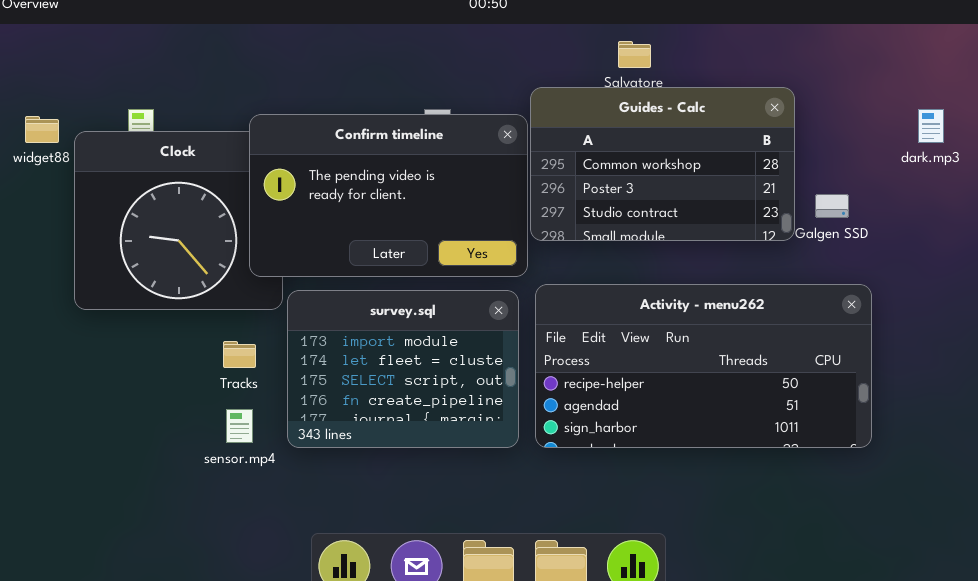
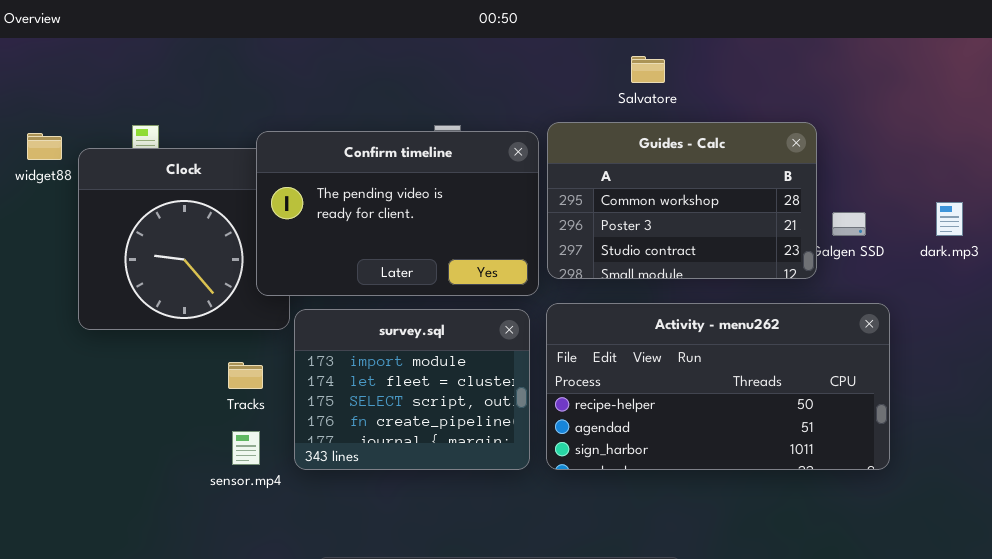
Guides - Calc: [530,87,795,241] -> [547,122,817,279], moved
dark.mp3: [918,109,944,143] -> [936,202,963,236], moved

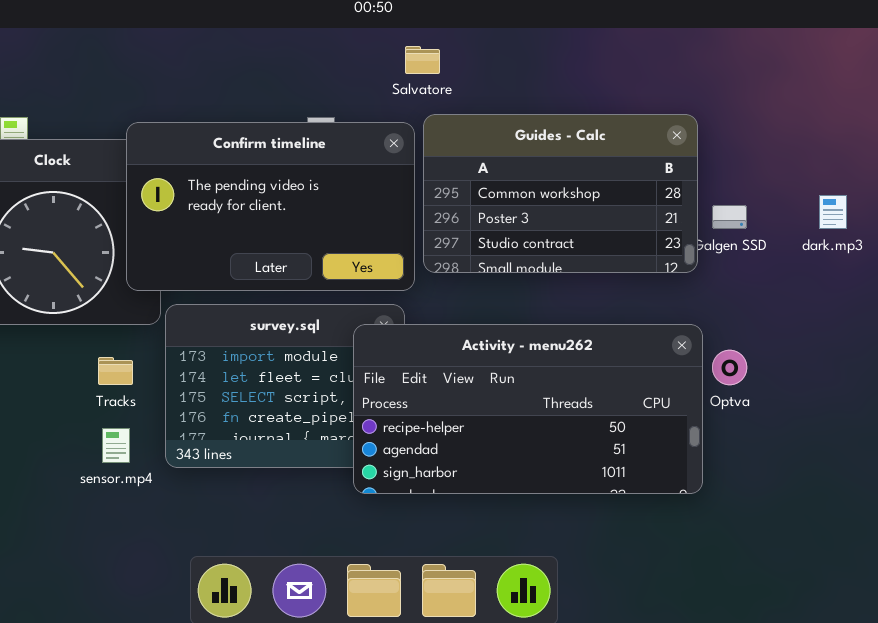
Salvatore: [631,56,665,83] -> [405,46,440,74], moved
Activity - menu262: [546,303,890,470] -> [353,324,703,494], moved

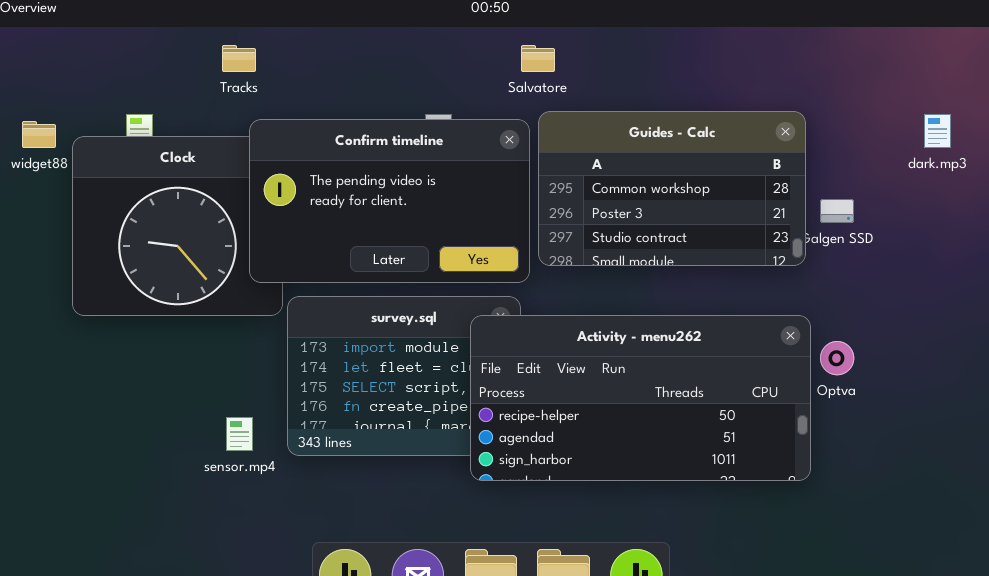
dark.mp3: [819,195,847,229] -> [924,114,951,148], moved
Tracks: [98,357,133,385] -> [222,45,256,72], moved

